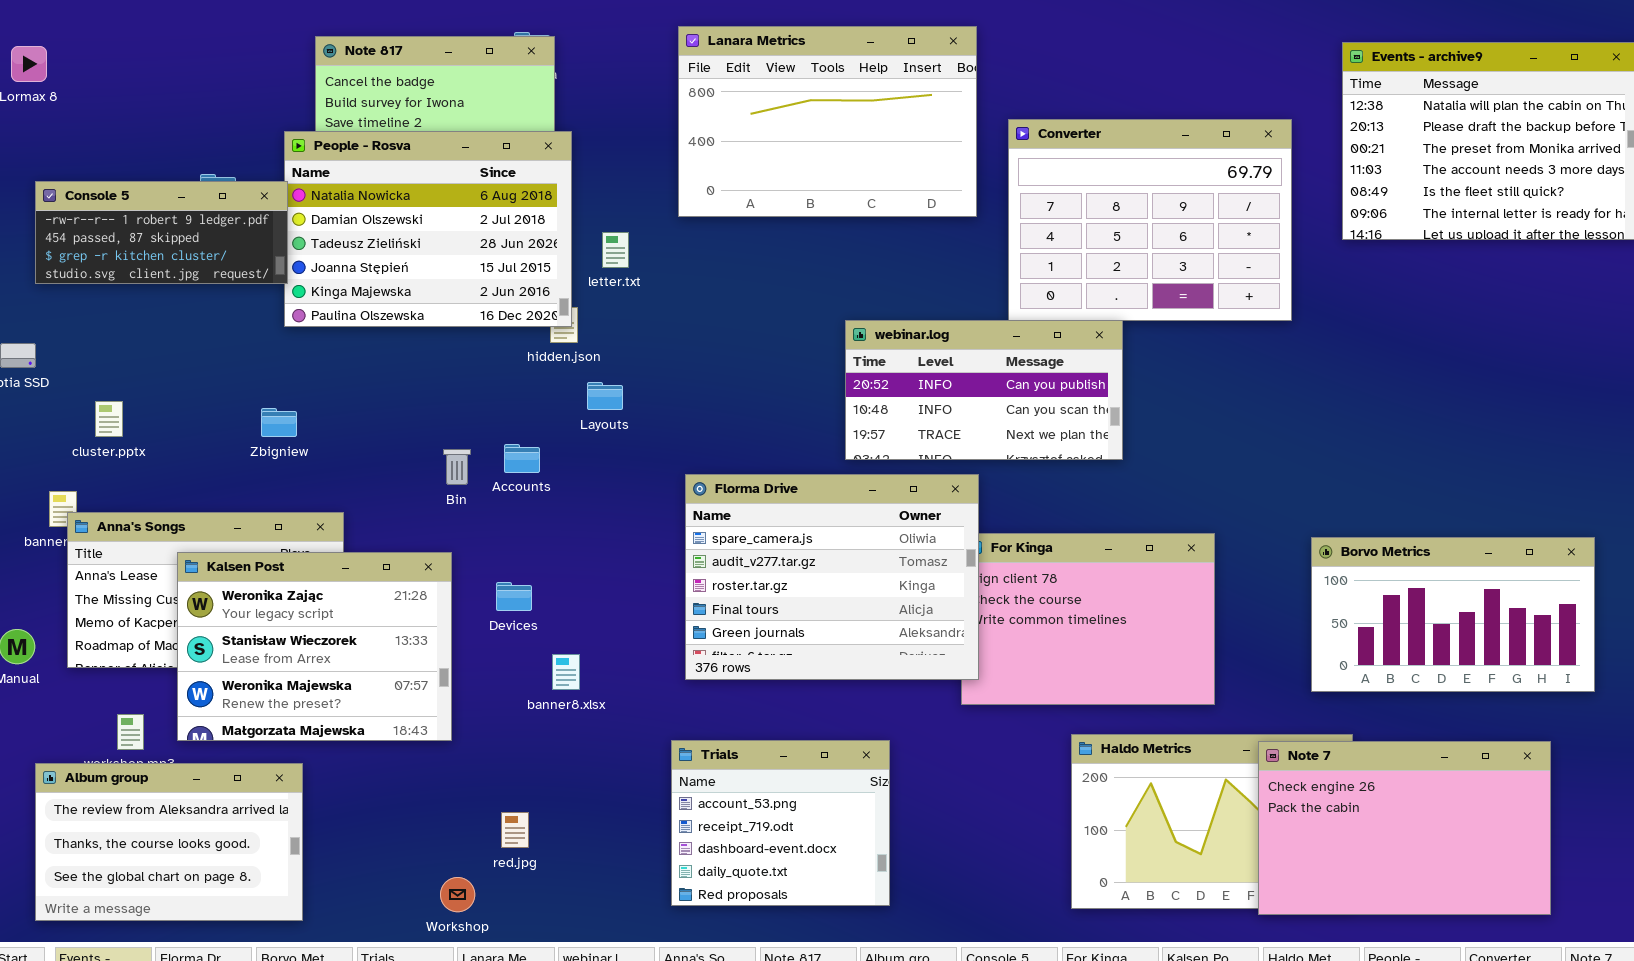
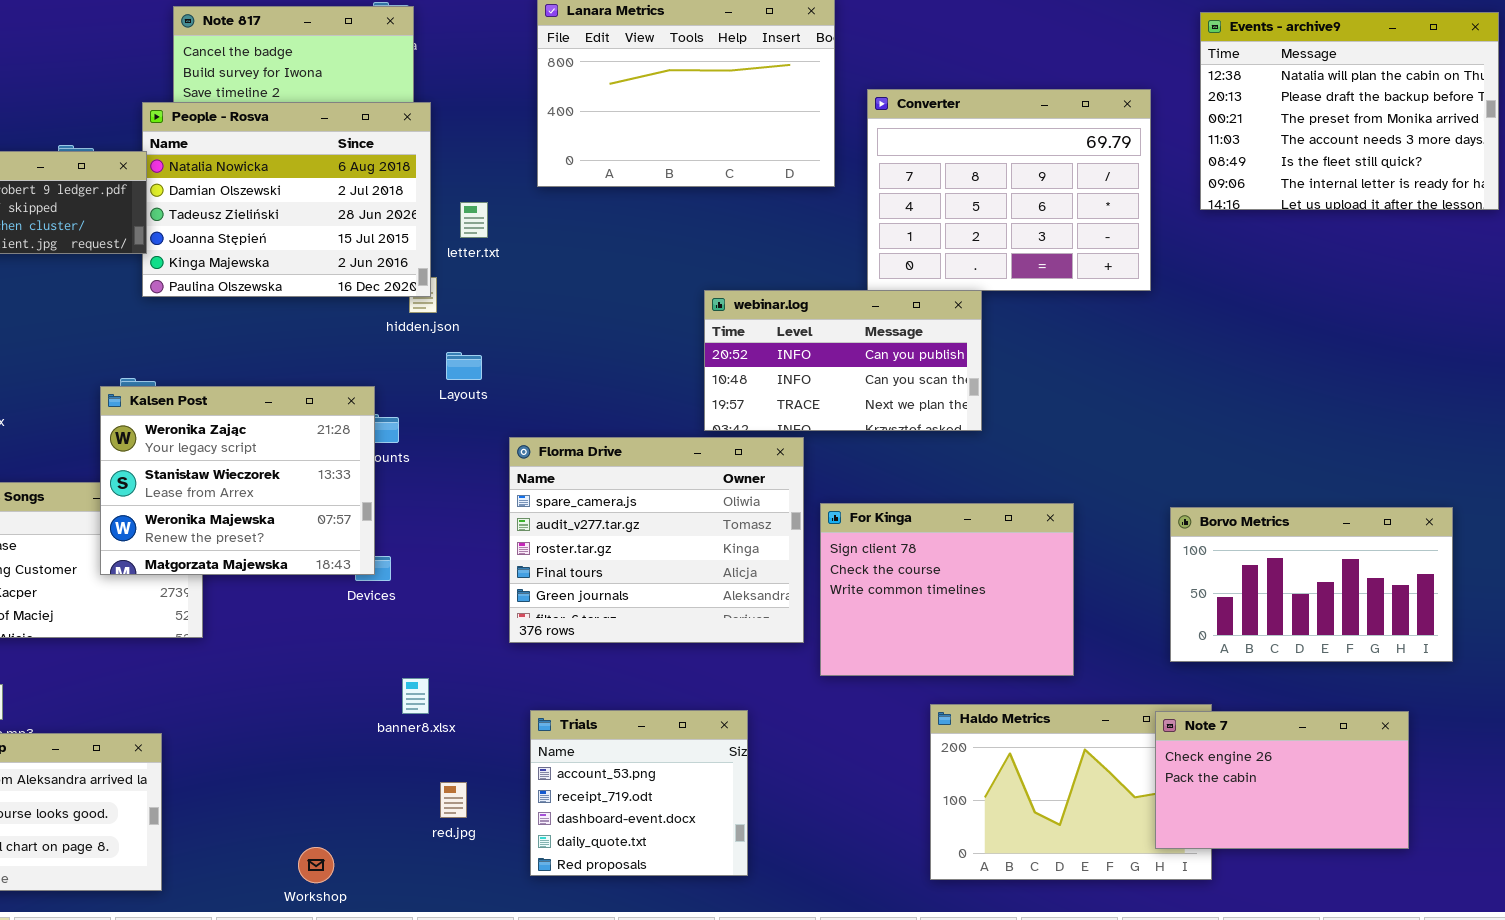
Florma Drive: [685,474,979,680] -> [509,437,804,643], moved
Kalsen Post: [177,552,452,741] -> [100,386,375,575], moved
banner8.xlsx: [552,654,580,690] -> [402,678,429,714], moved
Note 7: [1258,741,1551,915] -> [1155,711,1409,849], resized
red.jpg: [501,812,529,848] -> [440,782,467,818], moved

